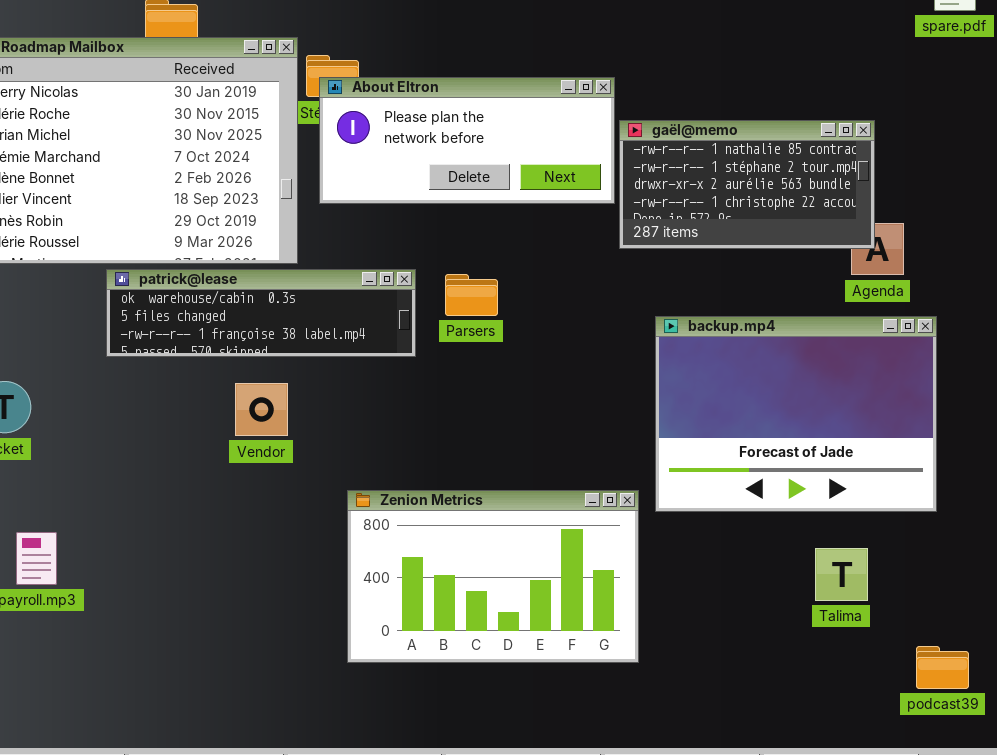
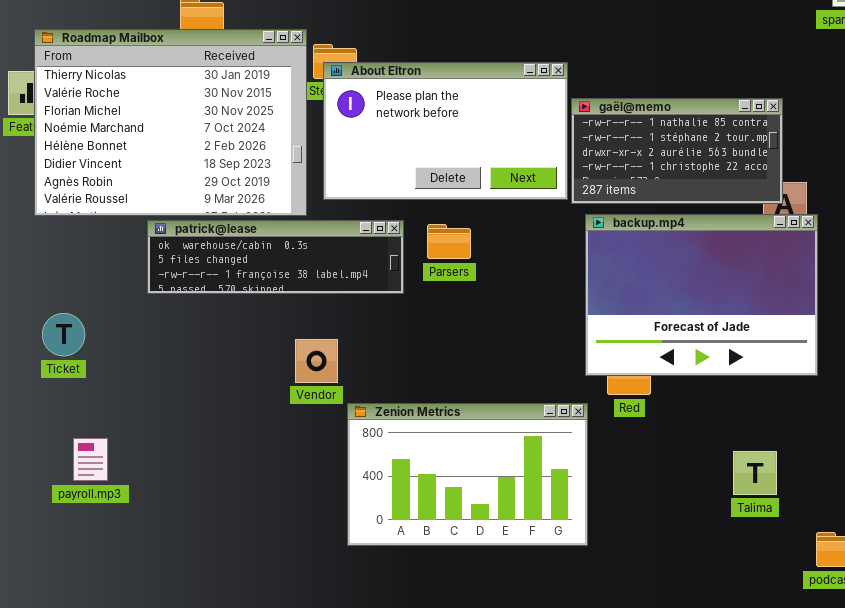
About Eltron: [319,77,615,204] -> [323,62,568,200], resized
backup.mp4: [655,316,937,512] -> [585,214,818,376], moved
Vendor: [235,383,288,436] -> [295,339,338,383], moved

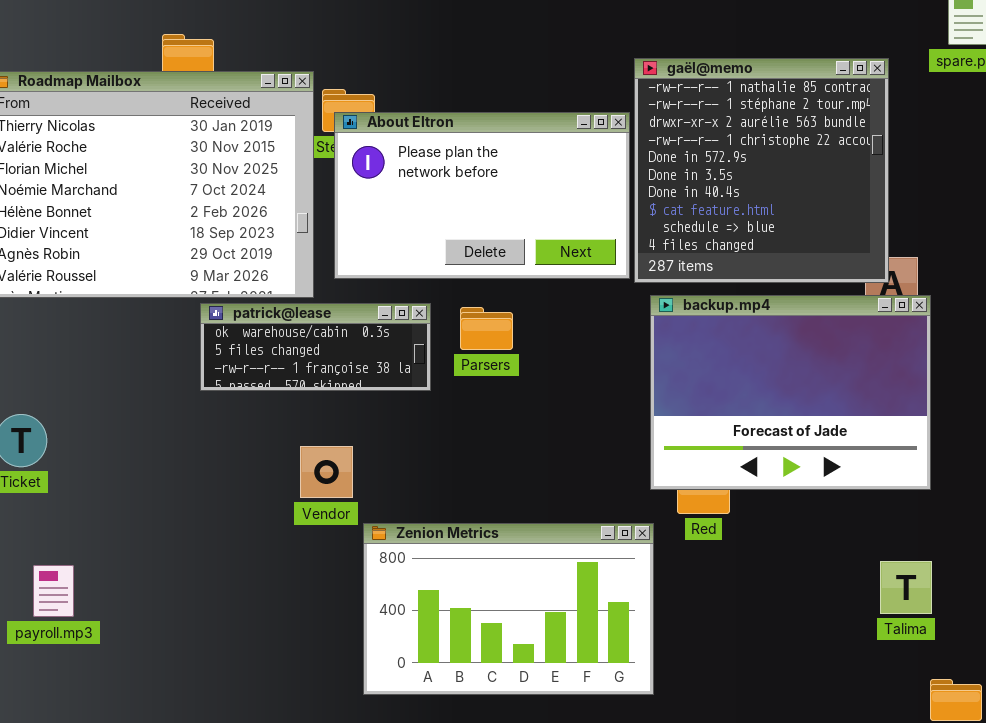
gaël@memo: [571,98,783,204] -> [634,58,889,283], resized
patrick@lease: [147,220,404,294] -> [200,303,431,391], resized
Talima: [733,451,777,495] -> [880,561,932,614], moved

